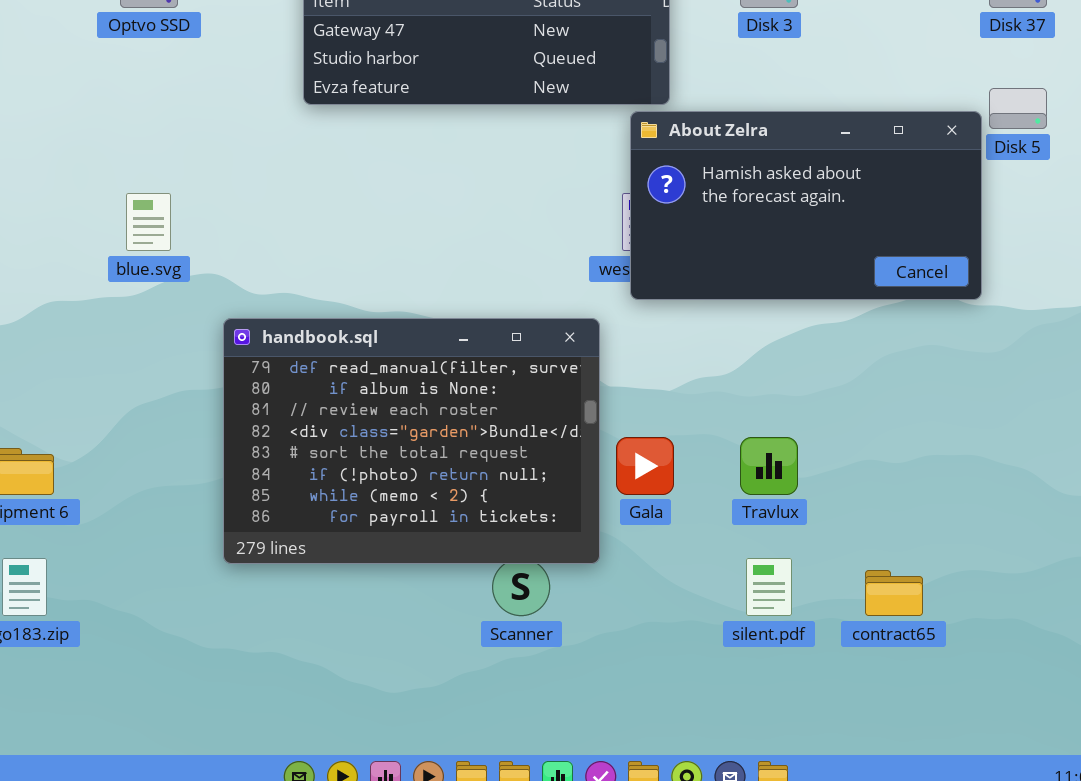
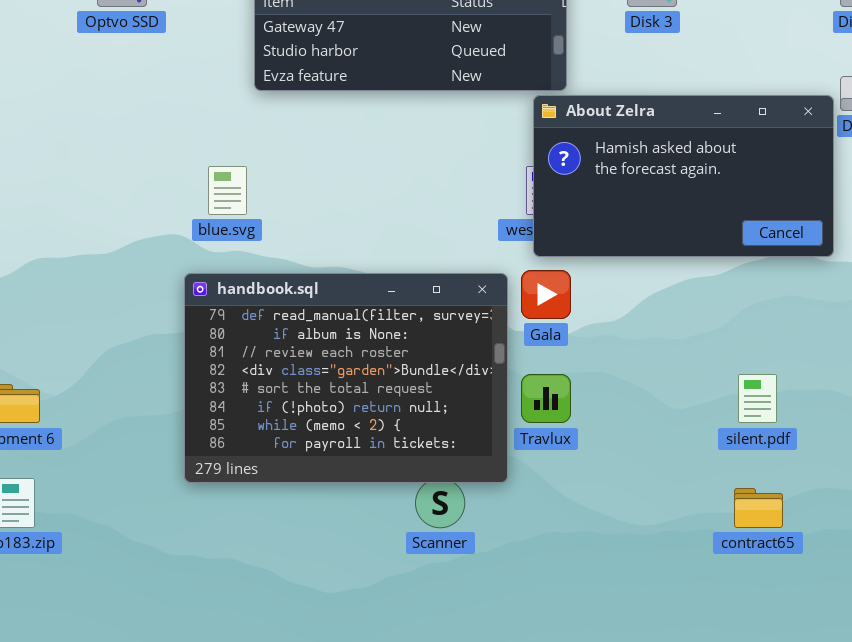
blue.svg: [126,193,171,251] -> [208,166,247,215], moved
Gala: [616,437,674,495] -> [521,270,571,319], moved
Travlux: [740,437,798,495] -> [521,374,571,423], moved
silent.pdf: [746,558,792,616] -> [738,374,777,423], moved

